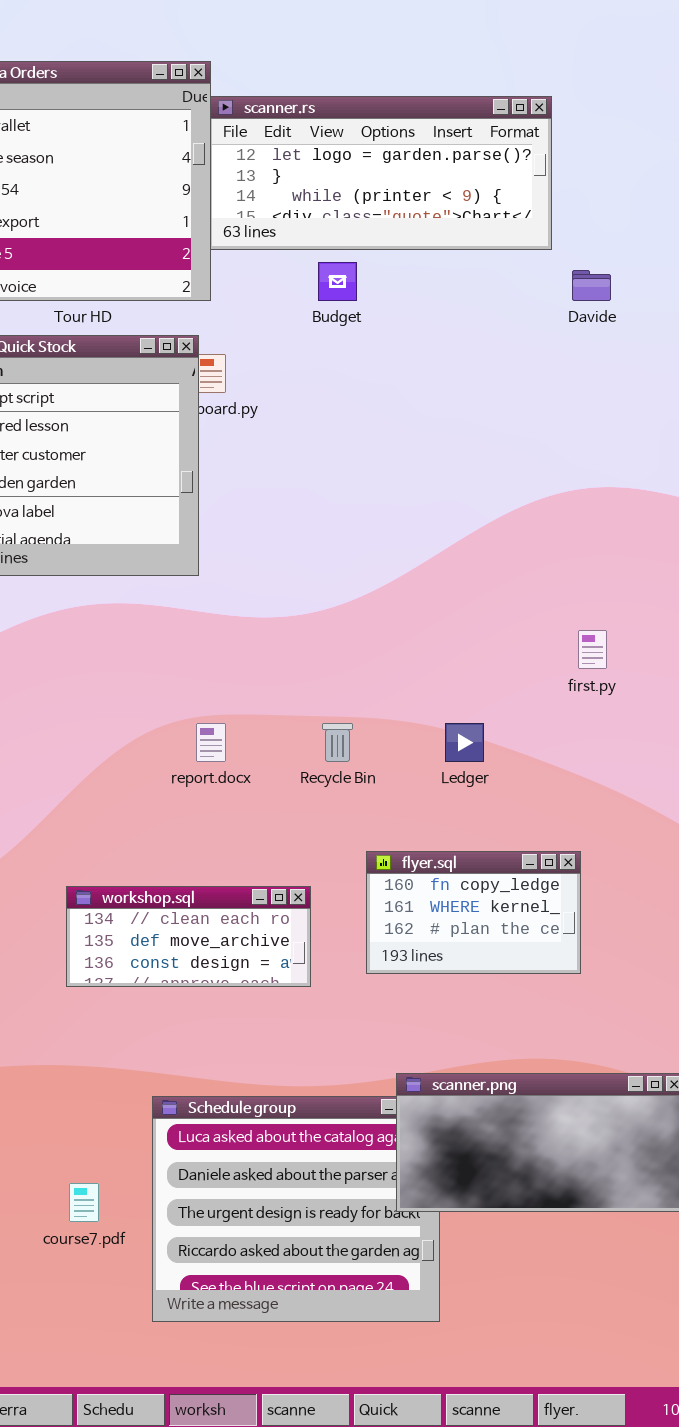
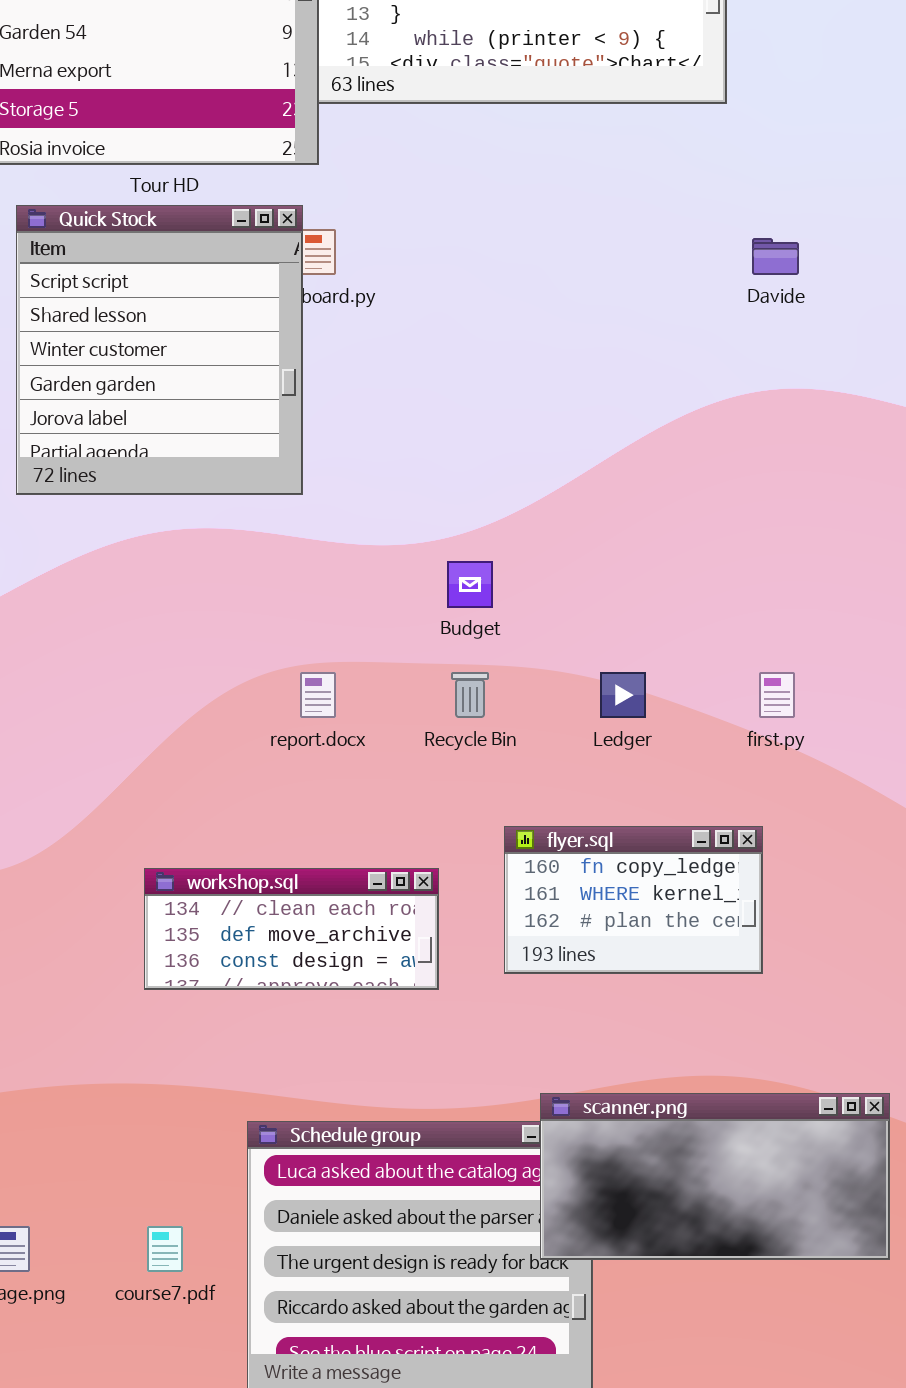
Budget: [318,262,357,301] -> [447,561,493,608], moved
Davide: [572,270,611,301] -> [752,238,799,275], moved
first.py: [578,630,607,669] -> [759,672,795,718], moved

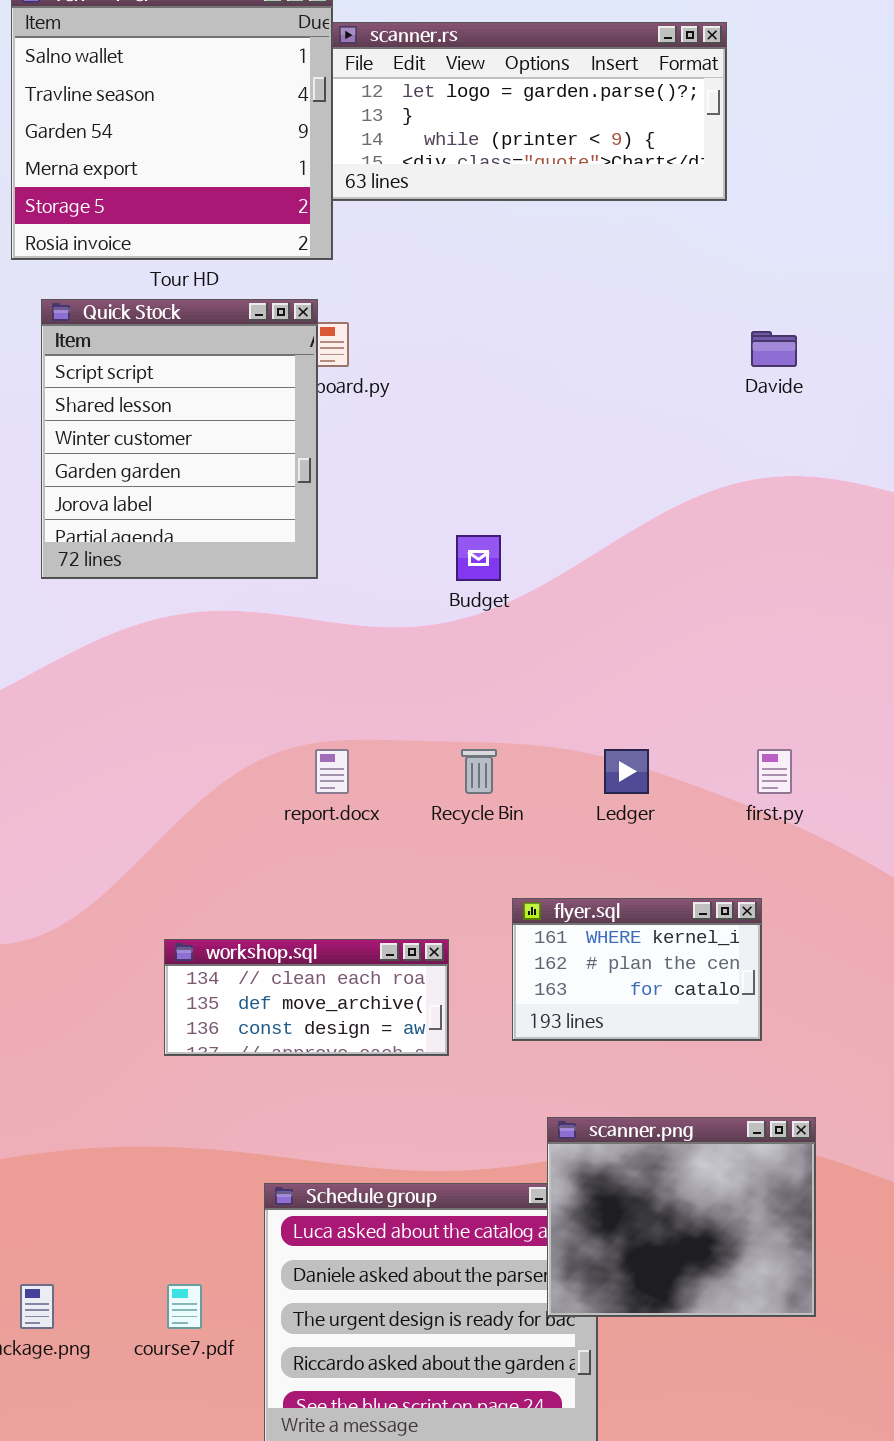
Budget: [447,561,493,608] -> [456,535,501,581], moved
flyer.sql: [504,826,763,974] -> [512,898,762,1041], scrolled down 1 row
scanner.png: [540,1093,890,1260] -> [547,1117,816,1317], resized

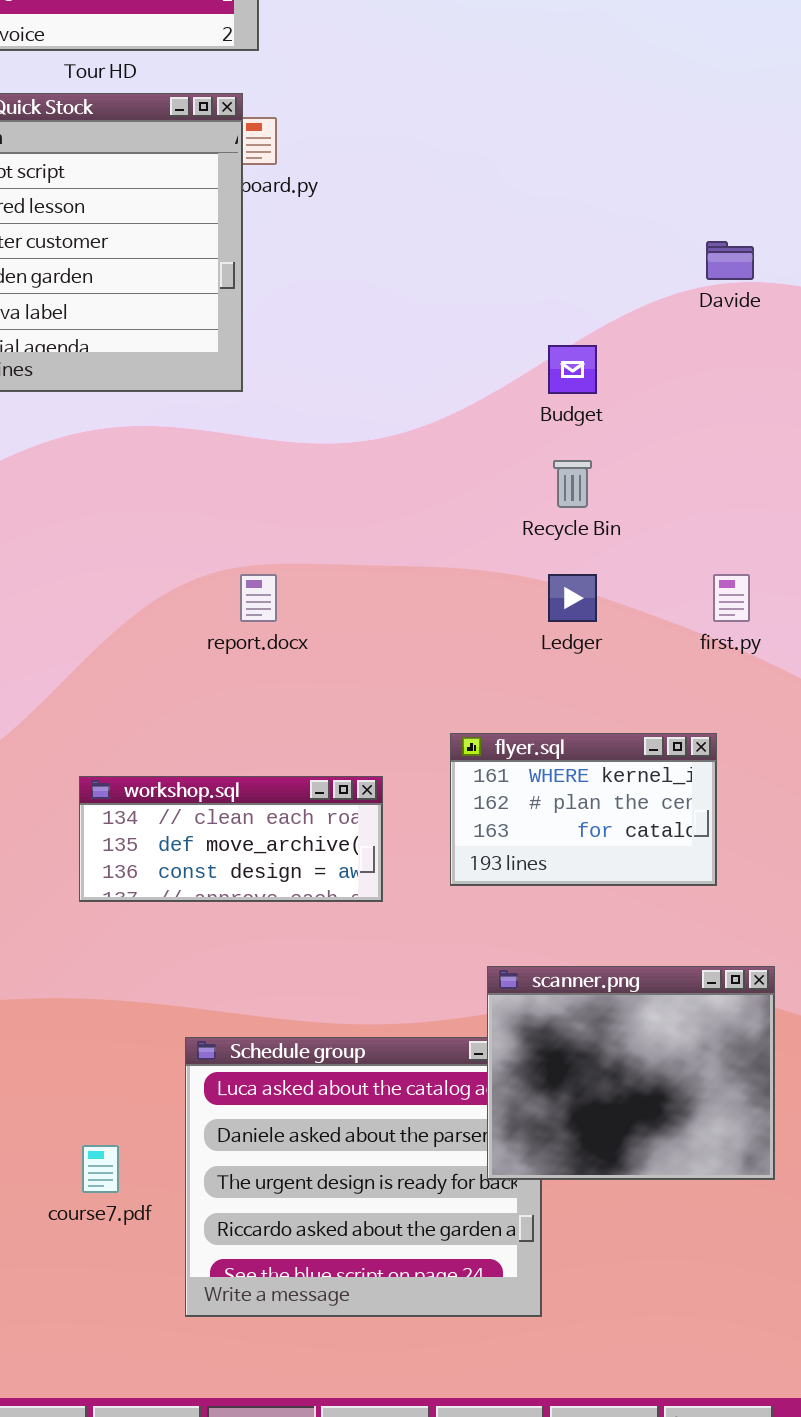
Davide: [751,331,797,367] -> [706,241,754,280], moved
Budget: [456,535,501,581] -> [548,345,597,394], moved
Recycle Bin: [461,749,497,794] -> [553,460,592,508], moved

